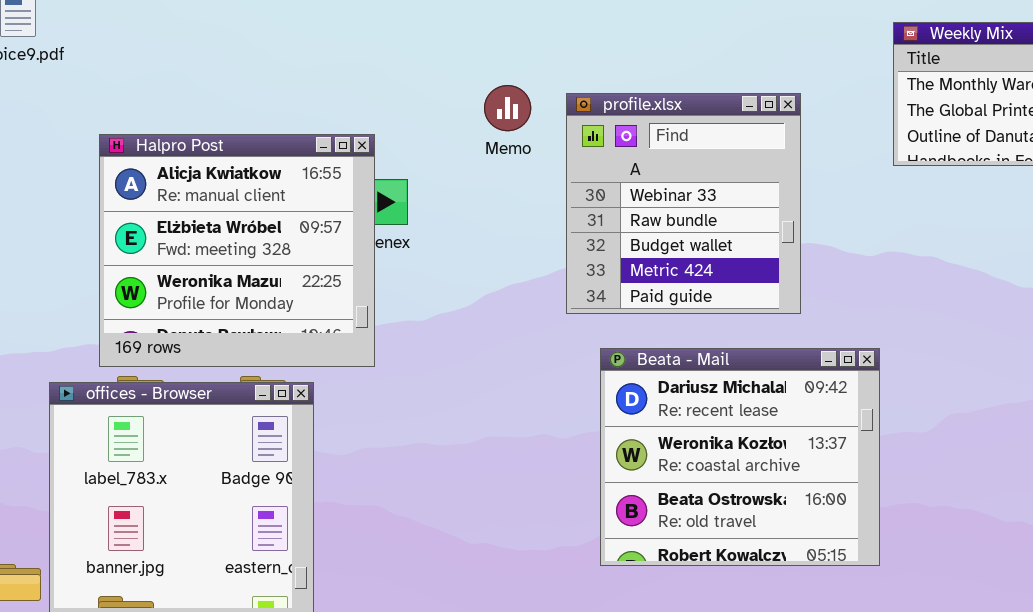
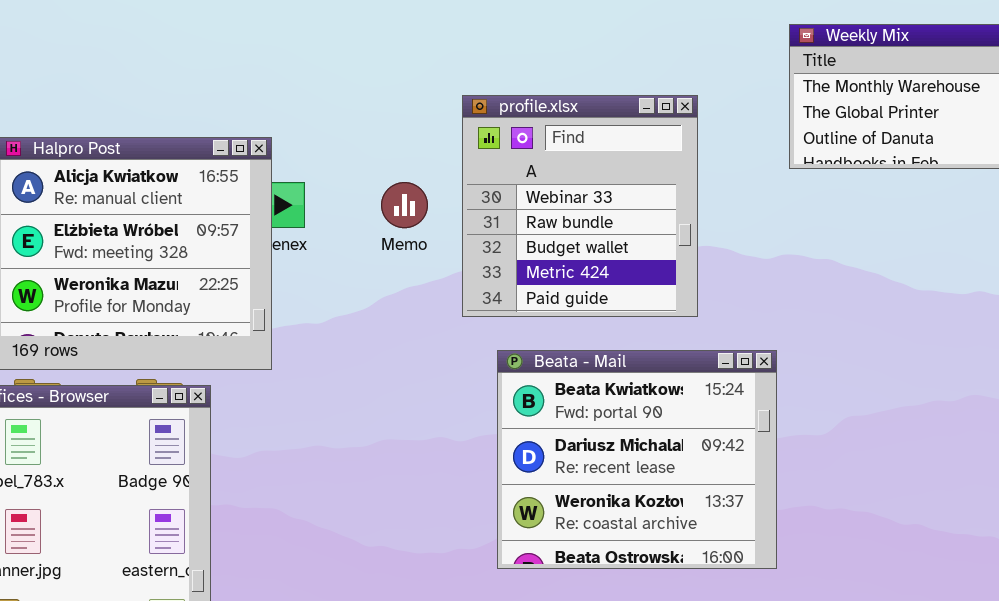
Memo: [484,85,531,131] -> [381,182,428,228], moved
Beata - Mail: [600,348,880,566] -> [497,350,777,569], scrolled up 1 row

